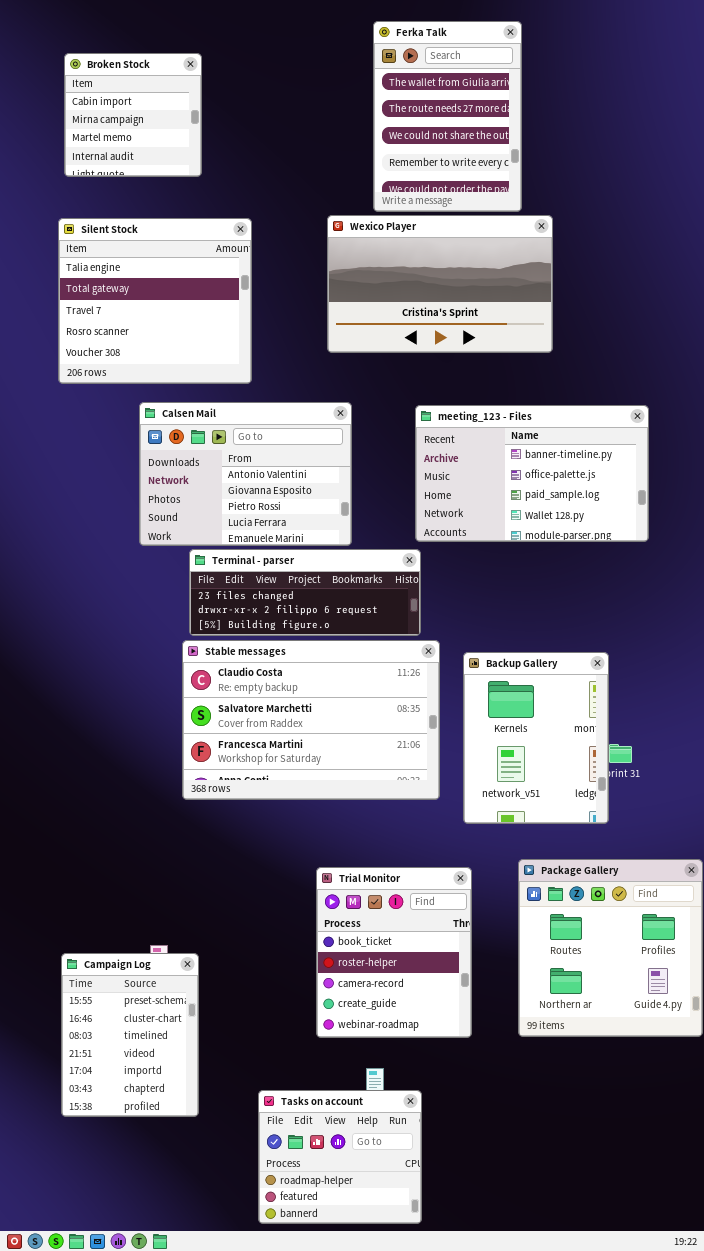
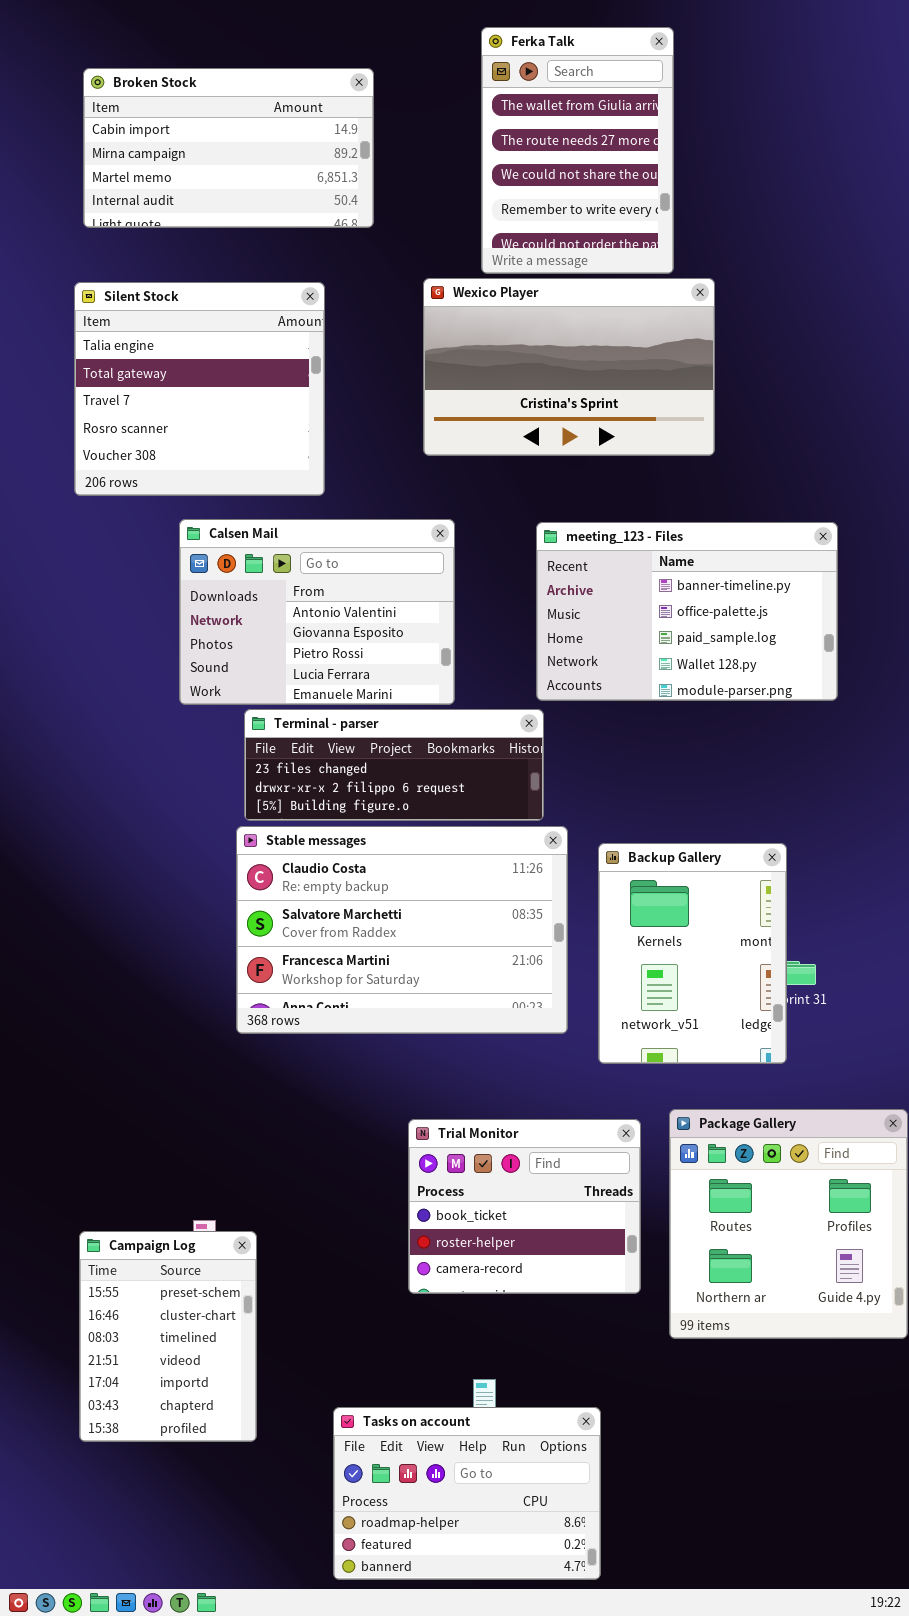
Broken Stock: [64,53,202,177] -> [83,68,374,228], resized
Trial Monitor: [316,867,472,1038] -> [408,1119,641,1294], resized
Tasks on account: [258,1090,422,1224] -> [333,1407,601,1580], resized

